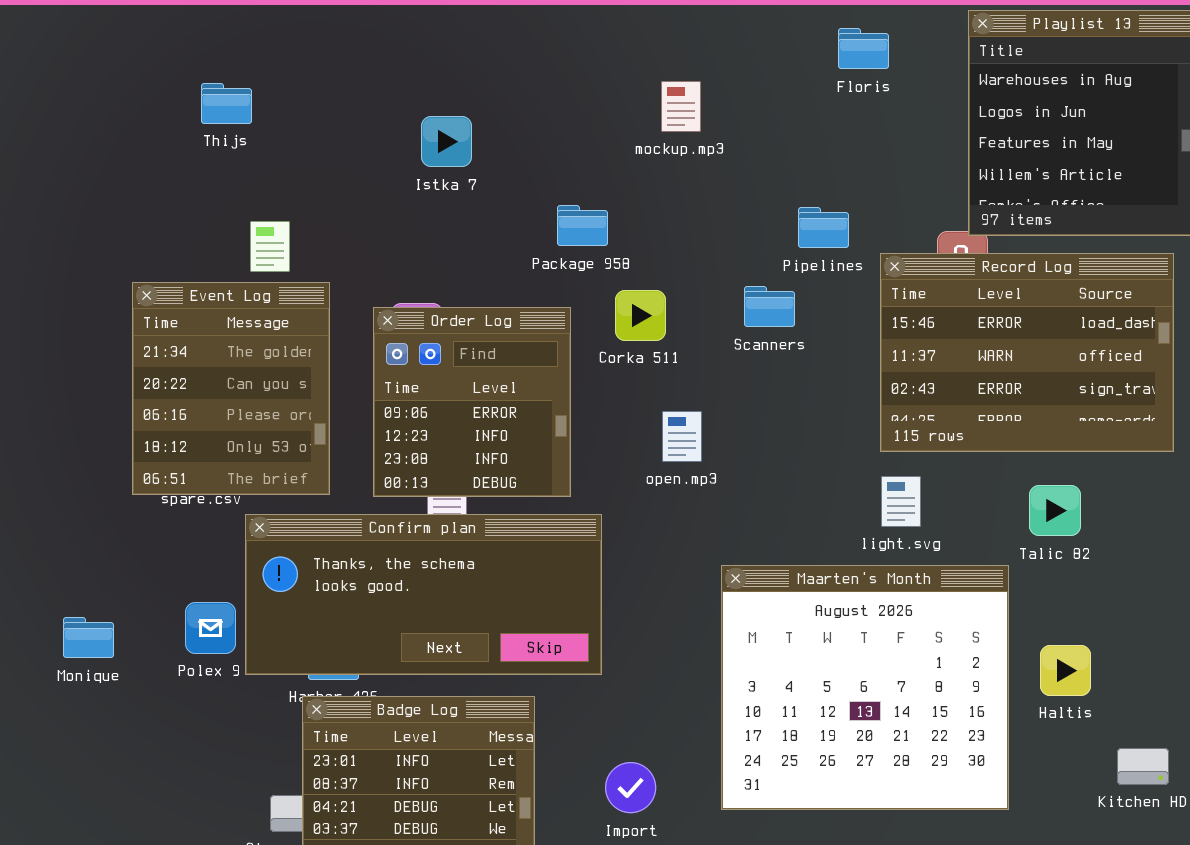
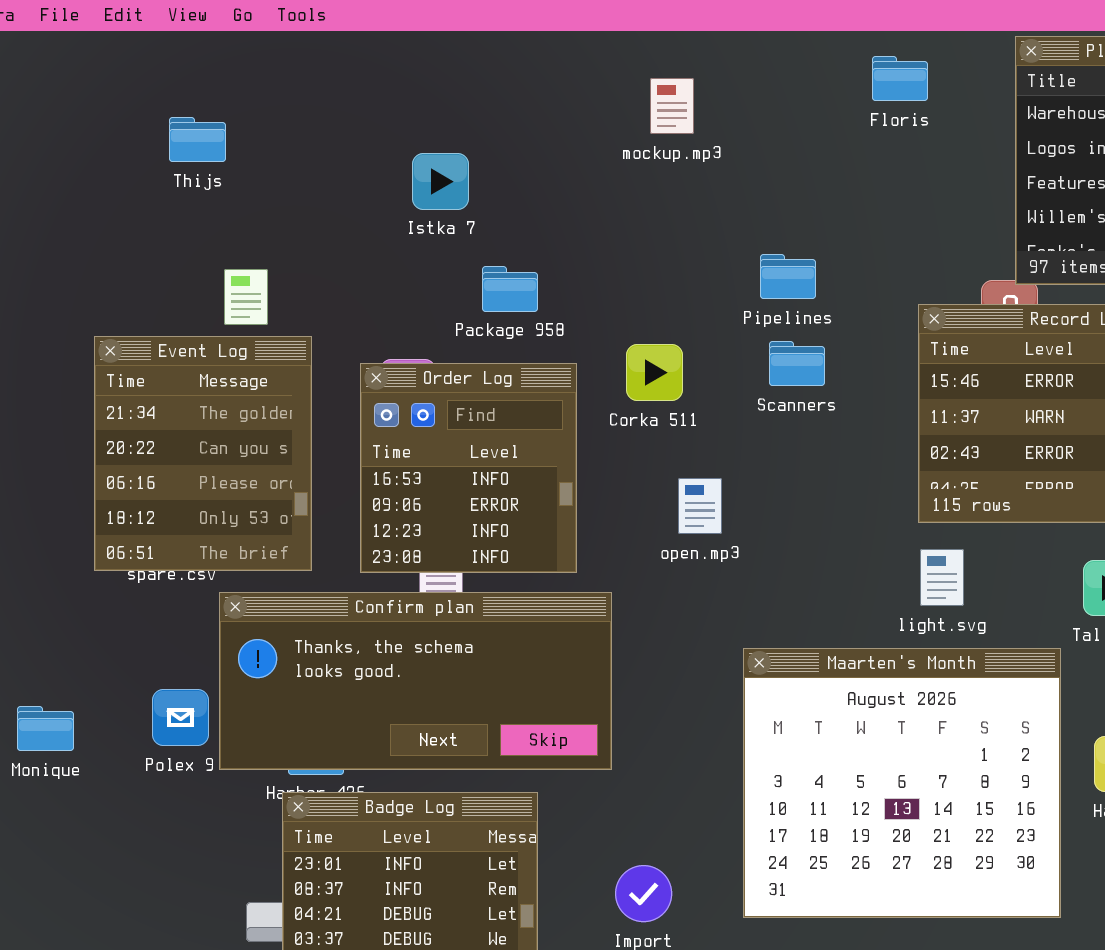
mockup.mp3: [661,81,701,132] -> [650,78,694,134], moved
Package 958: [557,205,608,246] -> [482,266,538,312], moved
Pipelines: [798,207,849,248] -> [760,254,816,299], moved
Order Log: [373,307,571,497] -> [360,363,577,573], scrolled up 1 row

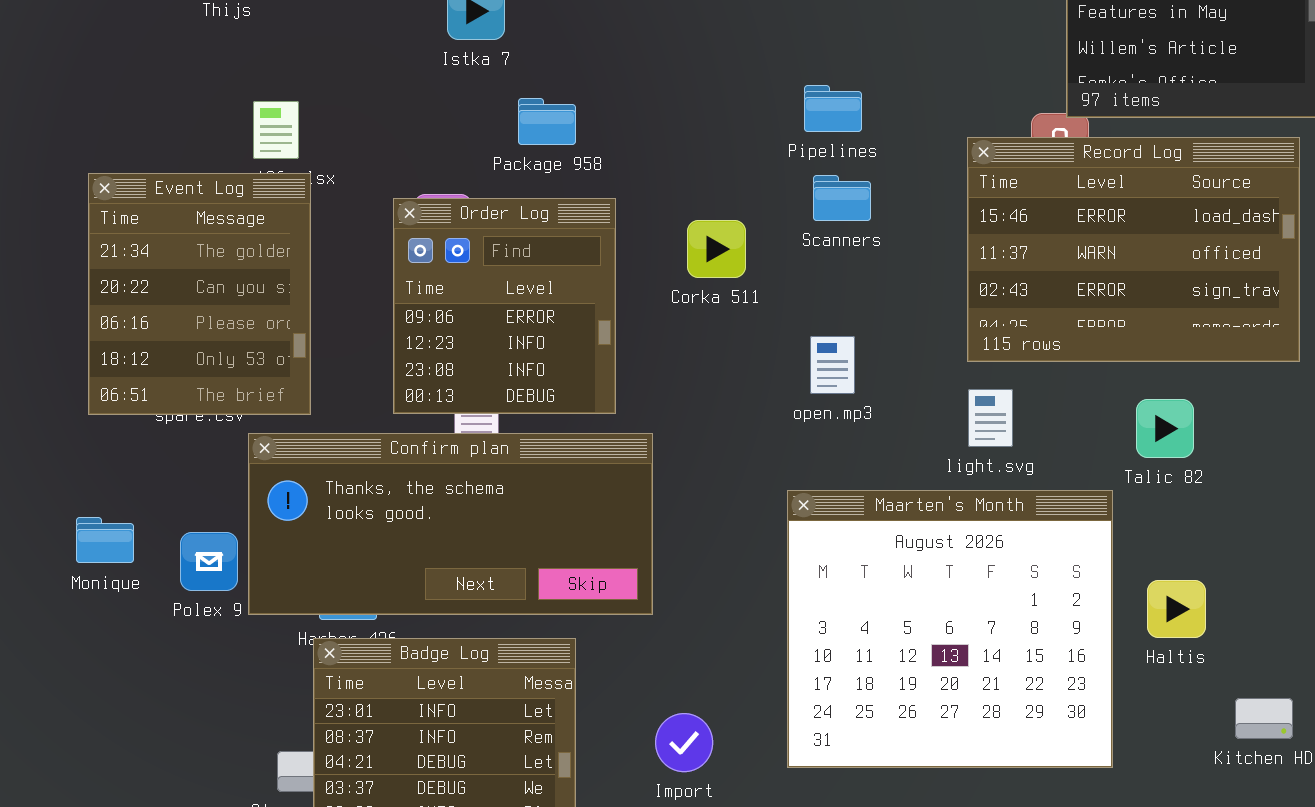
Event Log: [94,336,312,571] -> [88,173,311,415], moved
Corka 511: [626,344,683,401] -> [687,220,746,278], moved
Order Log: [360,363,577,573] -> [393,198,616,414], scrolled down 1 row
open.mp3: [678,478,722,534] -> [810,336,855,394], moved
Monique: [17,706,74,751] -> [76,517,134,563], moved

